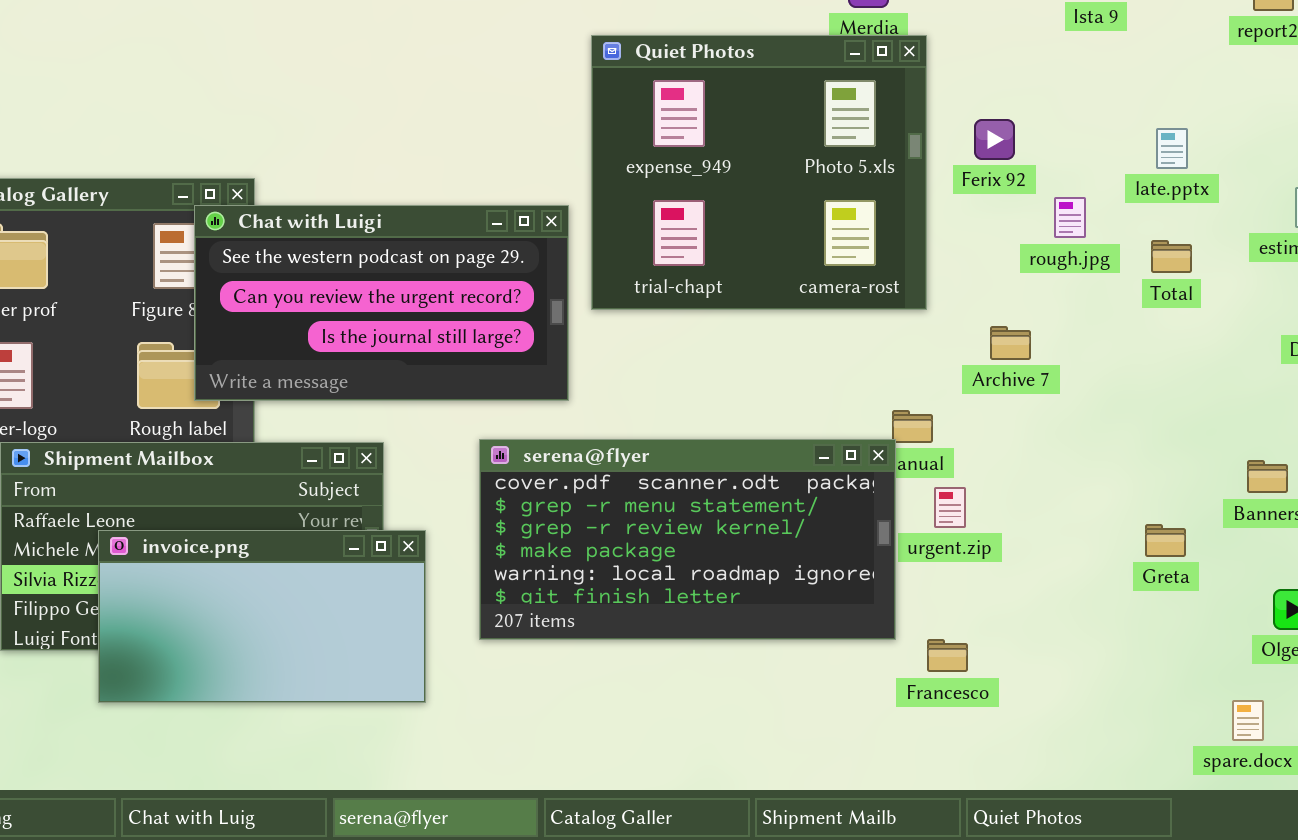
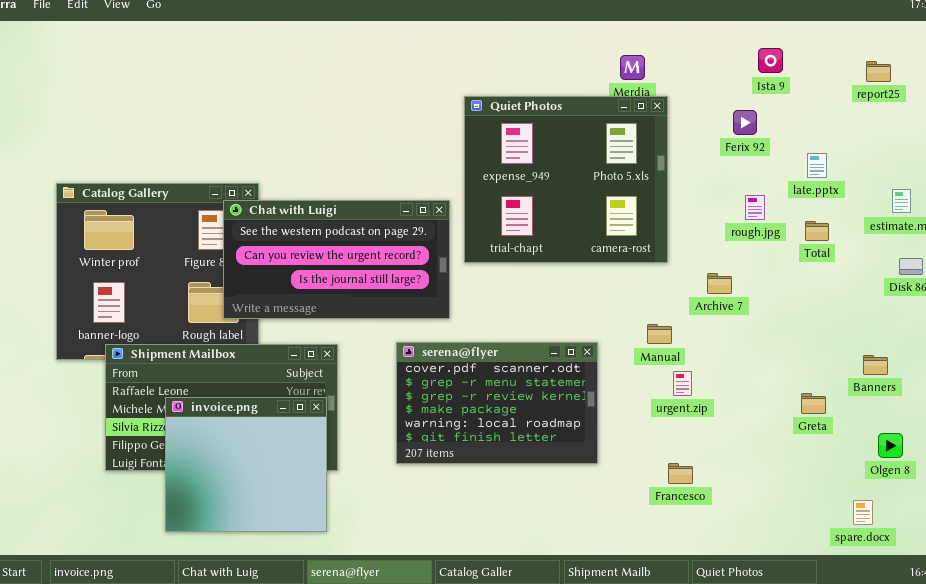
Ferix 92: [974,119,1015,160] -> [733,110,757,135], moved
serena@flyer: [479,439,896,640] -> [396,342,598,464], resized
invoice.png: [98,530,426,703] -> [165,397,327,532], resized

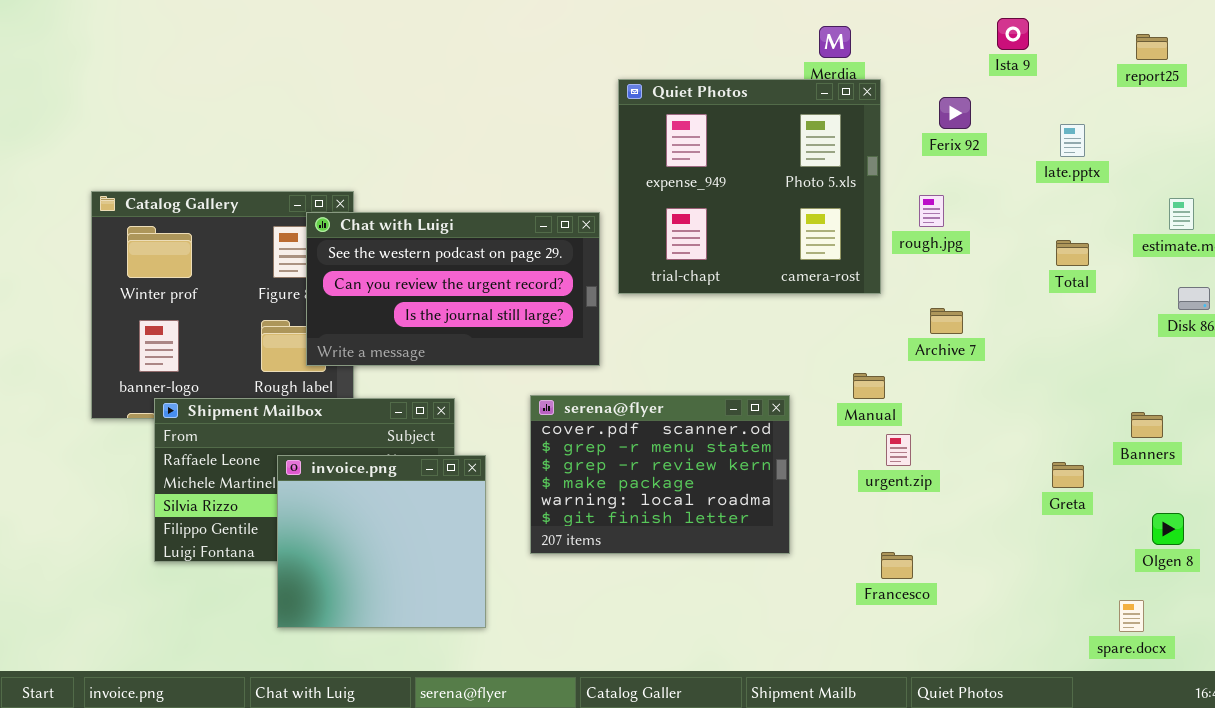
Ferix 92: [733,110,757,135] -> [939,97,971,129], moved
late.pptx: [807,153,827,178] -> [1060,124,1085,157], moved
rough.jpg: [745,195,765,220] -> [919,195,944,227], moved
invoice.png: [165,397,327,532] -> [277,455,486,628], moved

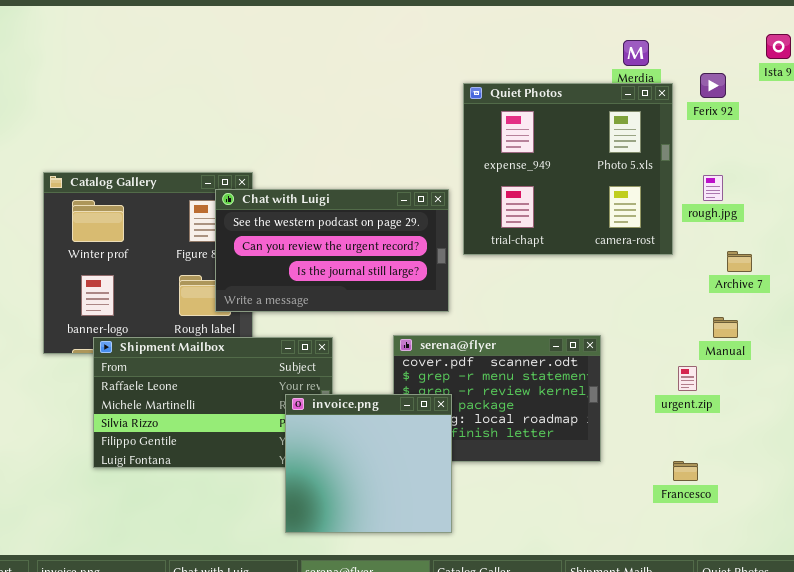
Ferix 92: [939,97,971,129] -> [700,73,726,98], moved
Archive 7: [930,308,963,334] -> [727,251,752,272], moved
Manual: [853,373,885,399] -> [713,317,738,338], moved
invoice.png: [277,455,486,628] -> [285,394,452,533], moved

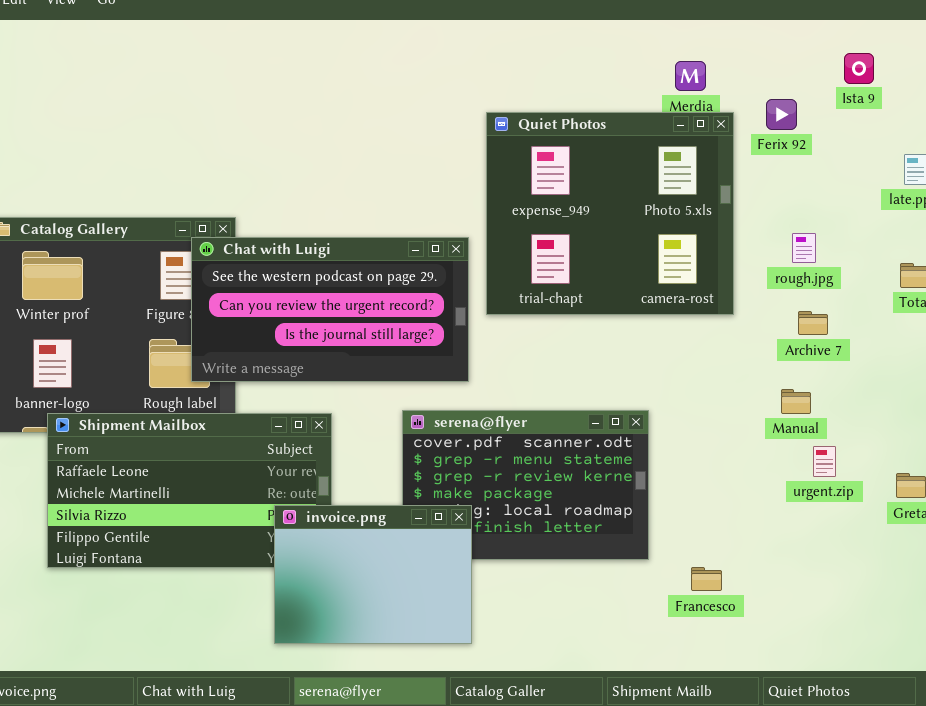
rough.jpg: [703,175,723,201] -> [792,233,816,263], moved
urgent.zip: [678,366,697,391] -> [813,446,836,477], moved
invoice.png: [285,394,452,533] -> [274,505,472,644], resized
Francesco: [673,461,698,481] -> [691,567,722,591], moved

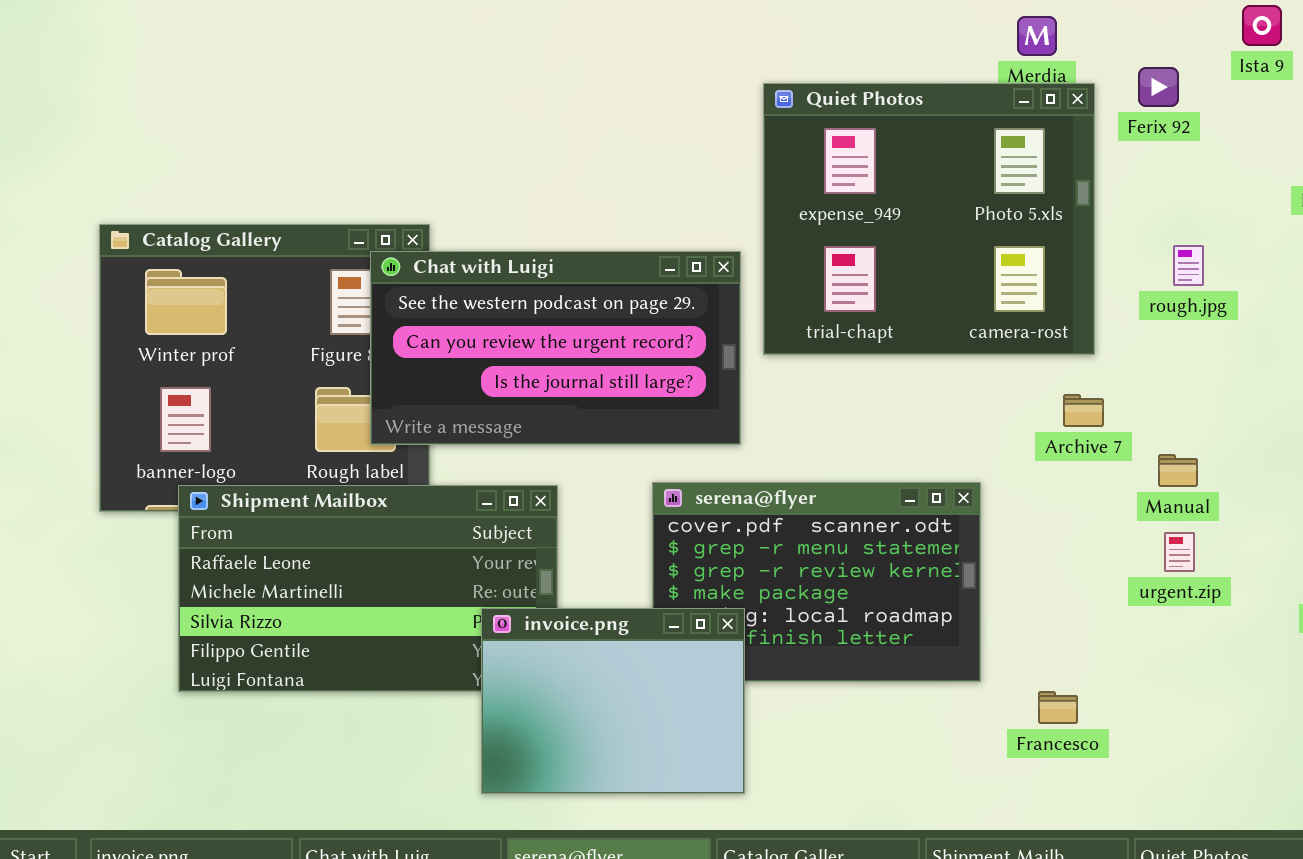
Archive 7: [798,311,828,335] -> [1063,394,1104,427], moved
urgent.zip: [813,446,836,477] -> [1164,532,1195,572], moved

